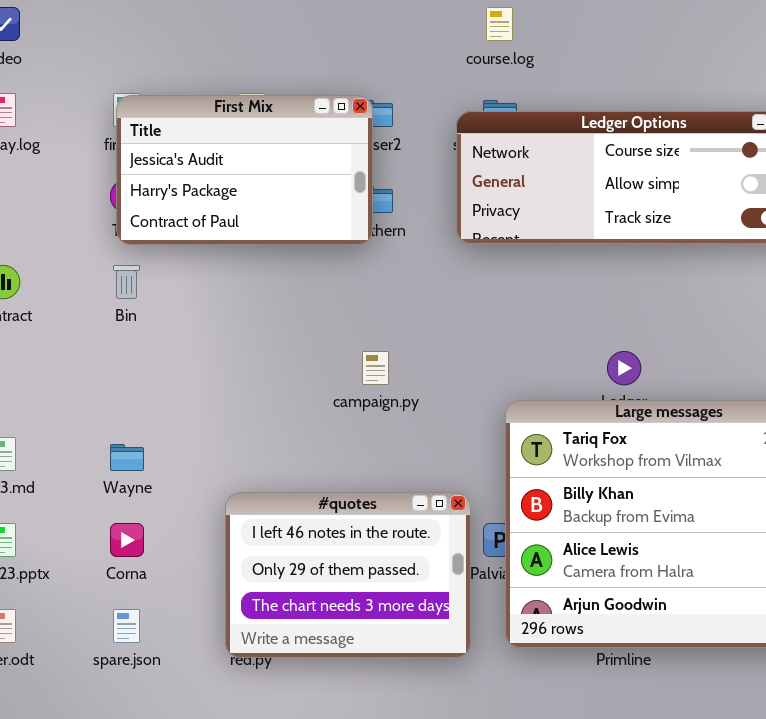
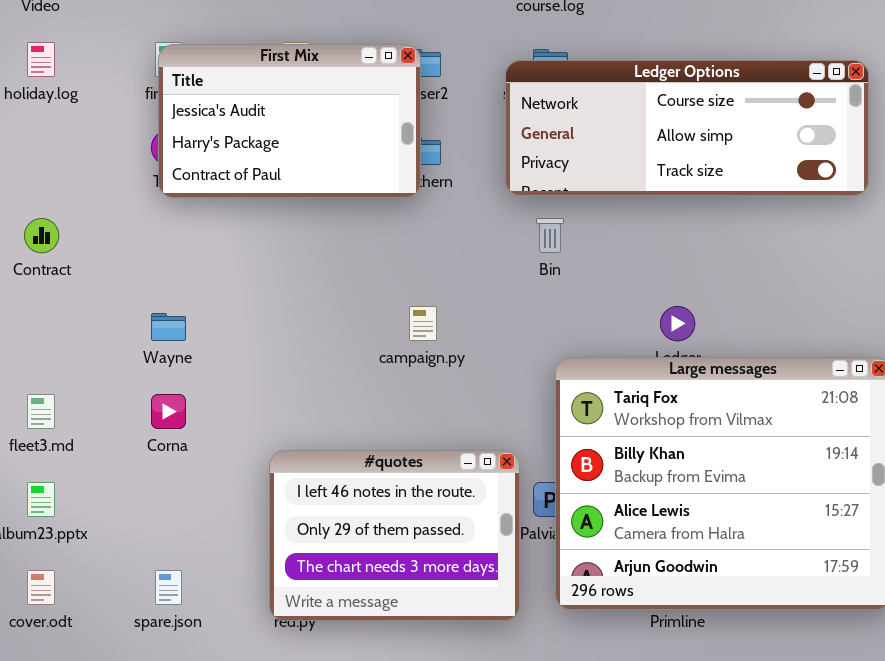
Bin: [113,265,140,299] -> [536,218,564,253], moved
Wayne: [110,444,144,471] -> [151,313,186,341], moved
Corna: [110,523,144,557] -> [151,394,186,429], moved

